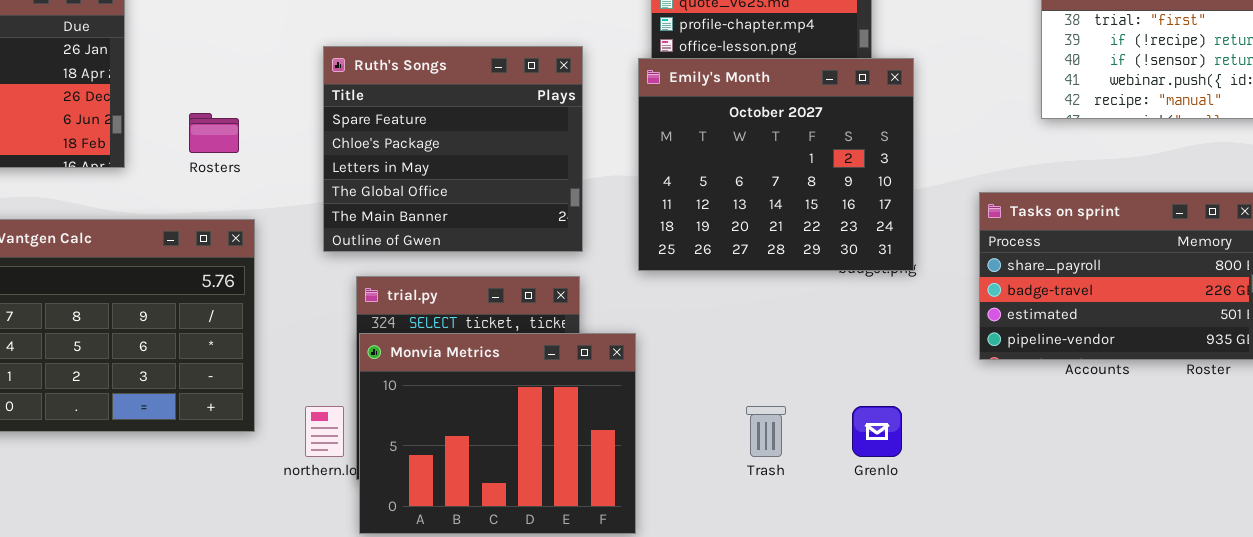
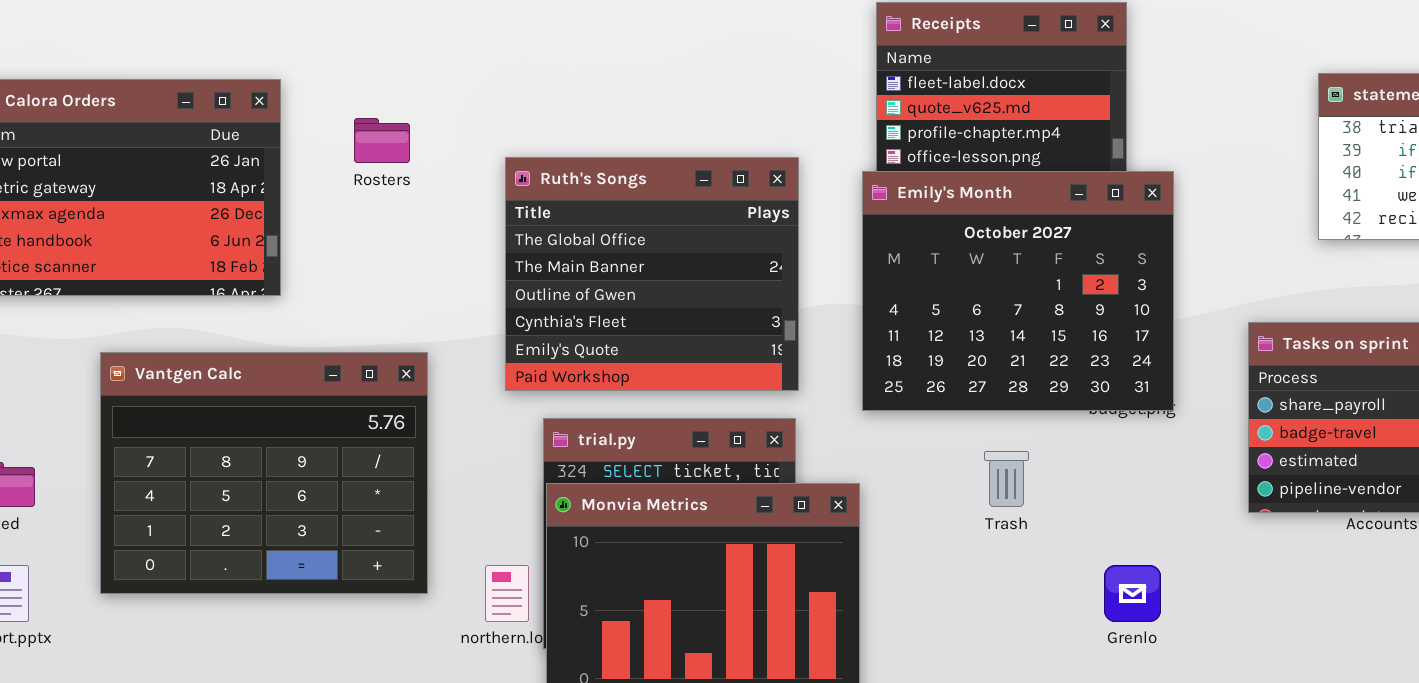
Ruth's Songs: [323,46,583,252] -> [505,157,799,391], scrolled down 3 rows
Rosters: [189,113,239,153] -> [354,118,410,163], moved
Trash: [746,406,786,457] -> [984,451,1029,507], moved

